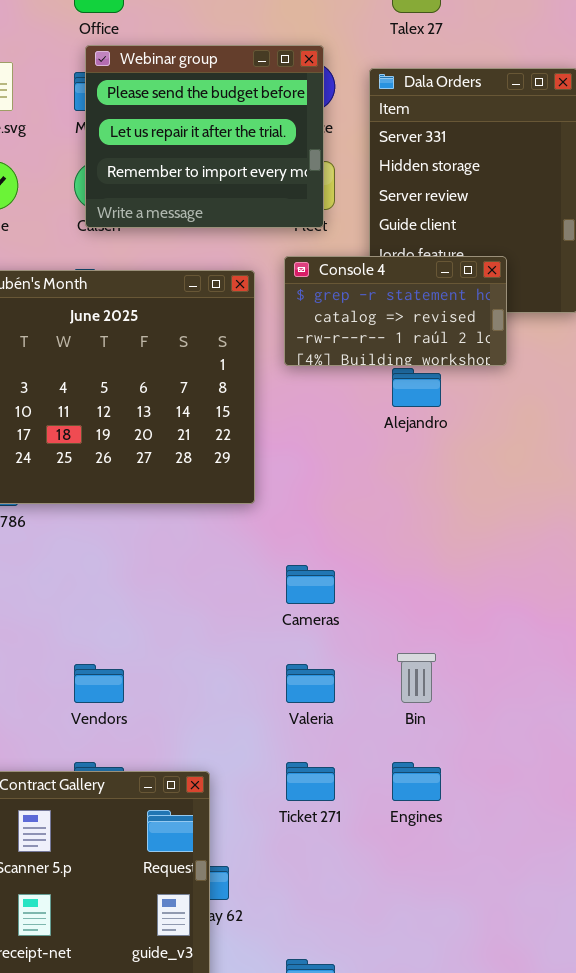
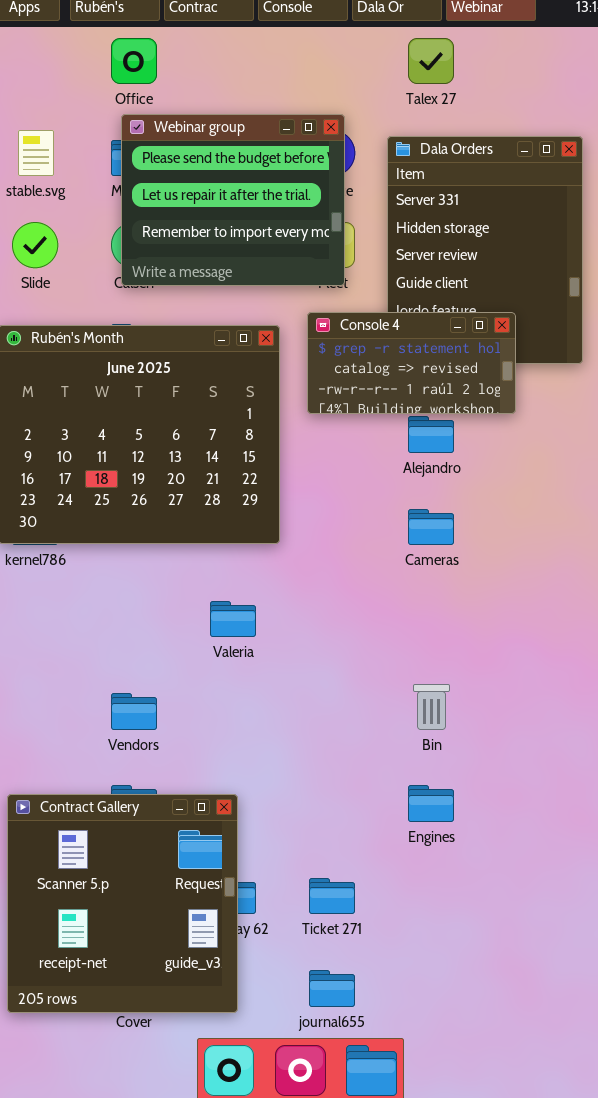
Cameras: [286,565,335,604] -> [408,509,454,545], moved
Valeria: [286,664,335,703] -> [210,601,256,637], moved
Ticket 271: [286,762,335,801] -> [309,878,355,914], moved

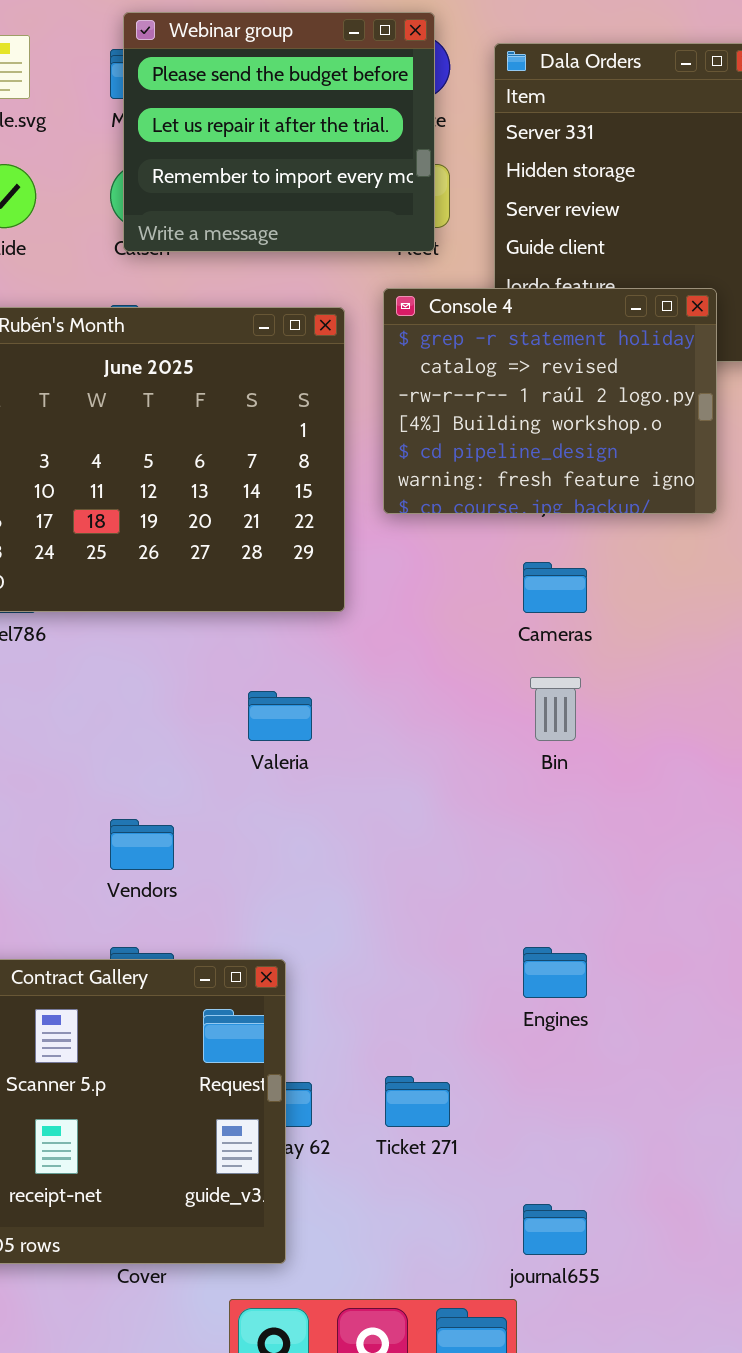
Console 4: [307,312,516,414] -> [383,288,717,514], resized
Bin: [413,684,450,730] -> [530,677,581,741], moved
journal655: [309,970,355,1007] -> [523,1204,587,1255], moved

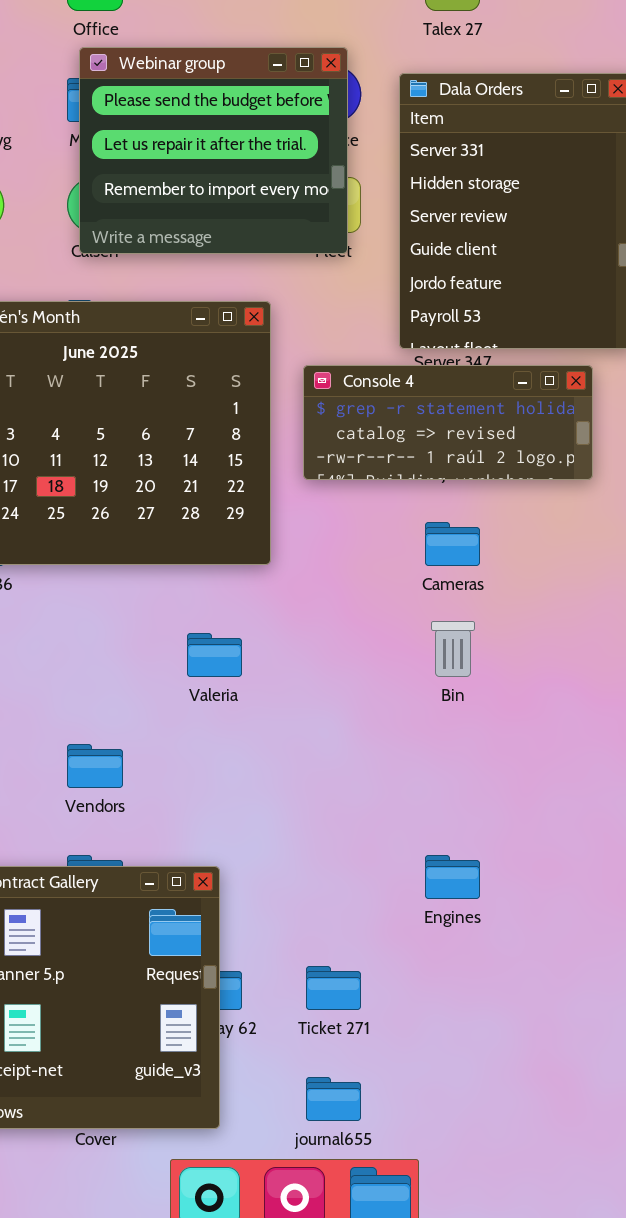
Console 4: [383,288,717,514] -> [303,365,593,480], resized
journal655: [523,1204,587,1255] -> [306,1077,361,1121], moved

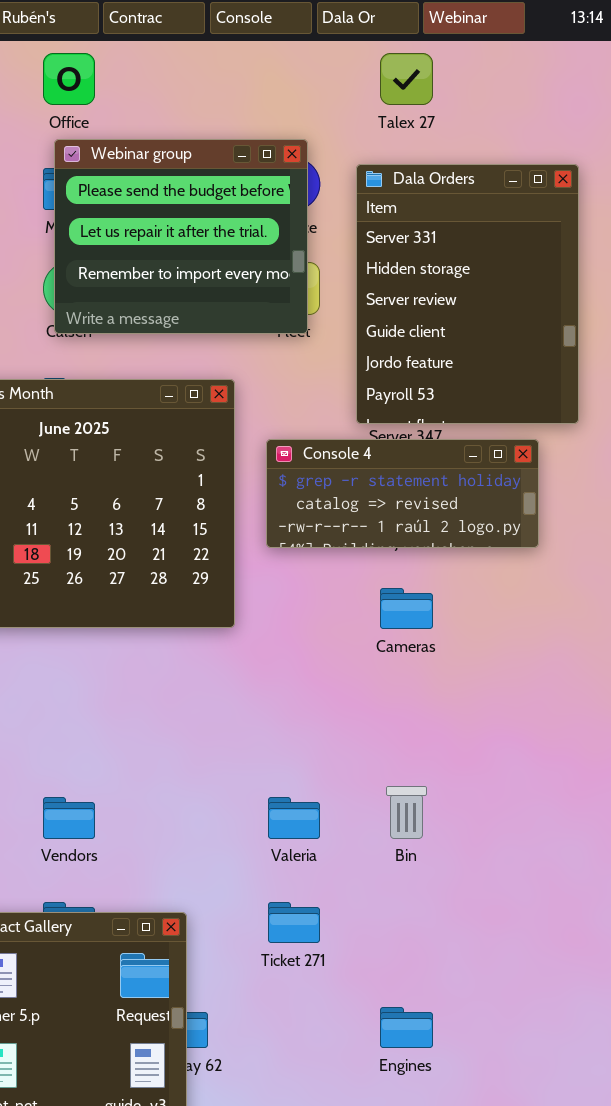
Bin: [431,621,475,677] -> [386,786,427,839], moved
Valeria: [187,633,242,677] -> [268,797,320,839], moved
Engines: [425,855,480,899] -> [380,1007,433,1048], moved
Ticket 271: [306,966,361,1010] -> [268,902,320,943], moved

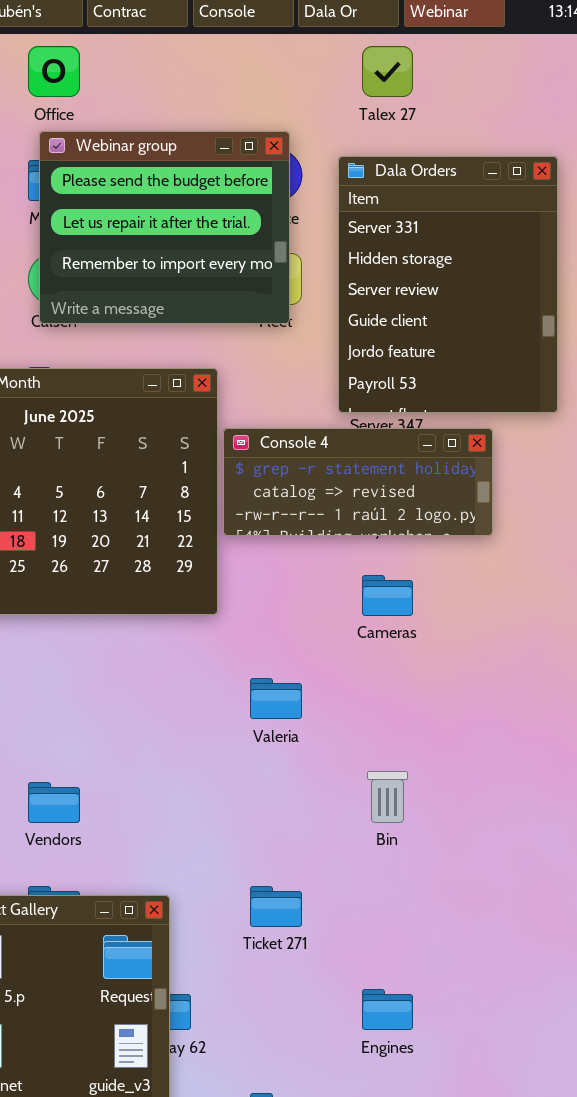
Console 4: [266,439,539,548] -> [223,428,493,536], moved
Valeria: [268,797,320,839] -> [250,678,302,719], moved

